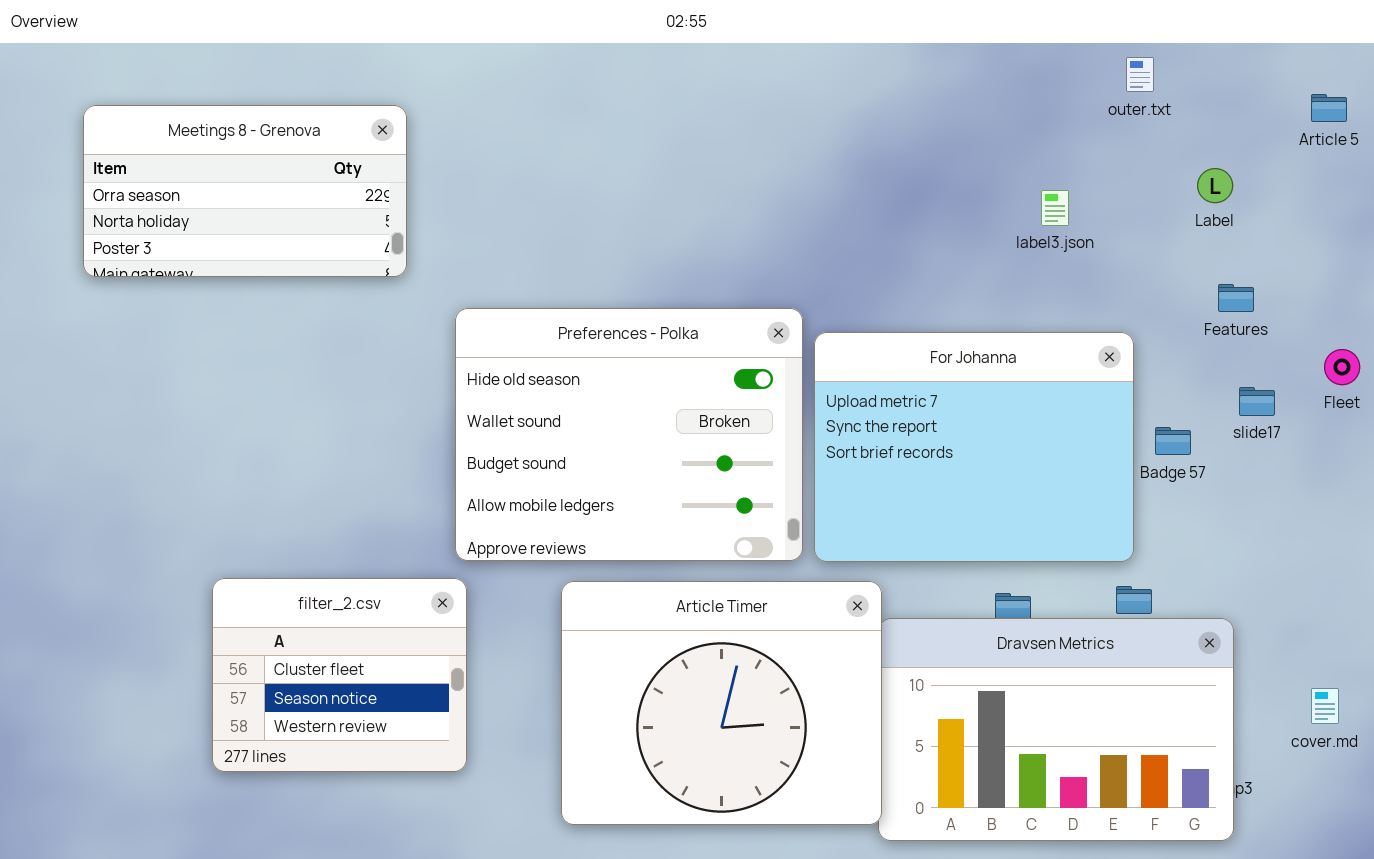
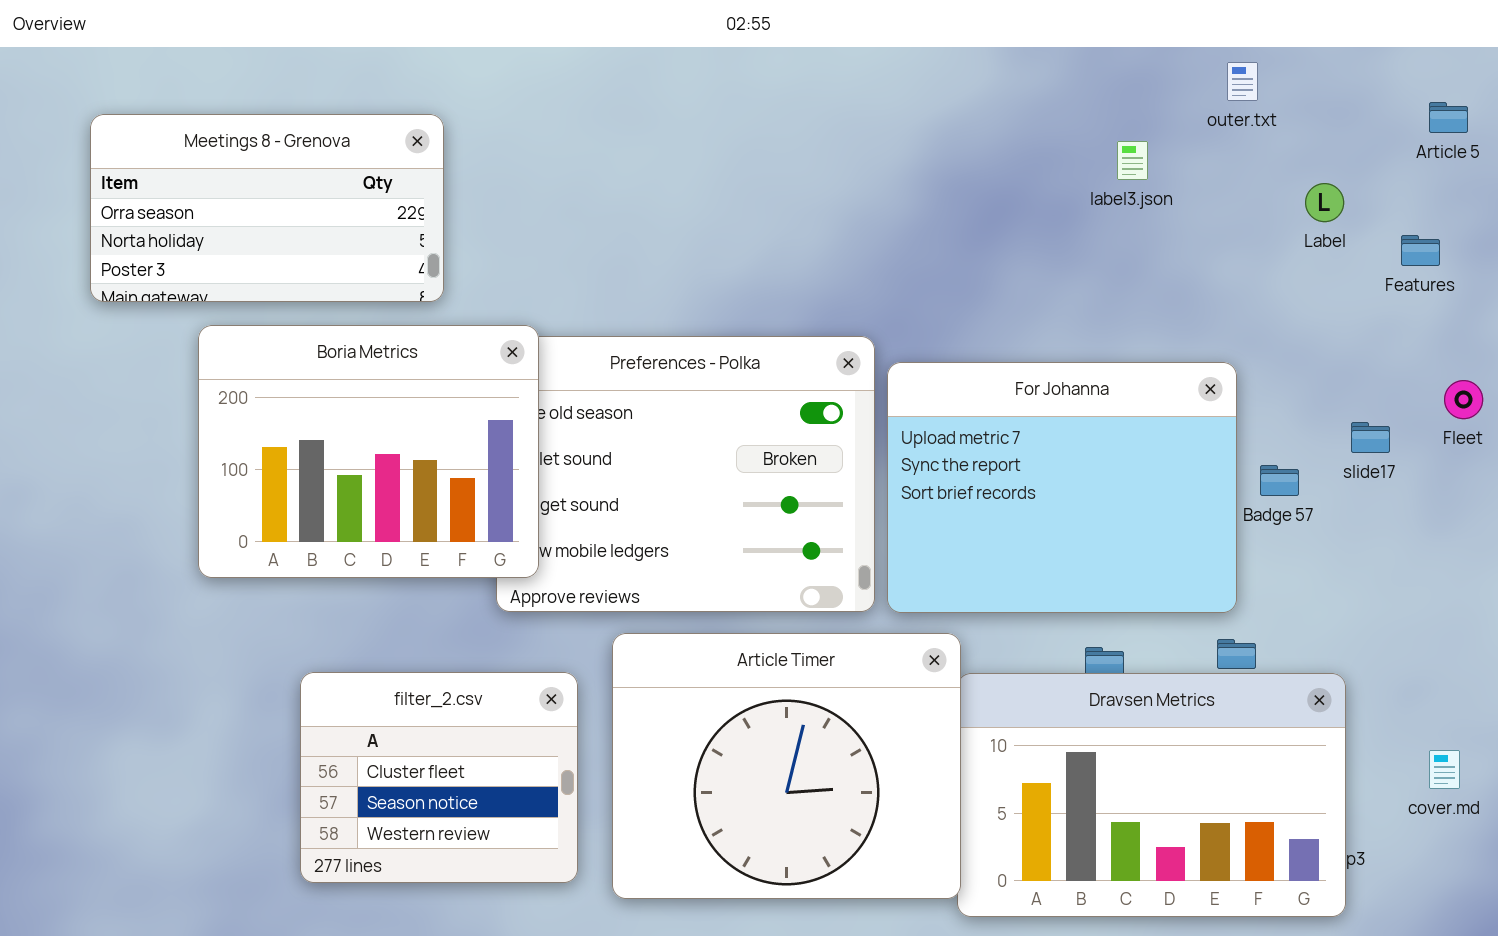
label3.json: [1041,190,1069,226] -> [1117,141,1148,180], moved
Features: [1218,284,1254,312] -> [1401,235,1440,266], moved
Boria Metrics: none -> [198,325,539,578], opened
filter_2.csv: [212,578,467,772] -> [300,672,578,883], moved

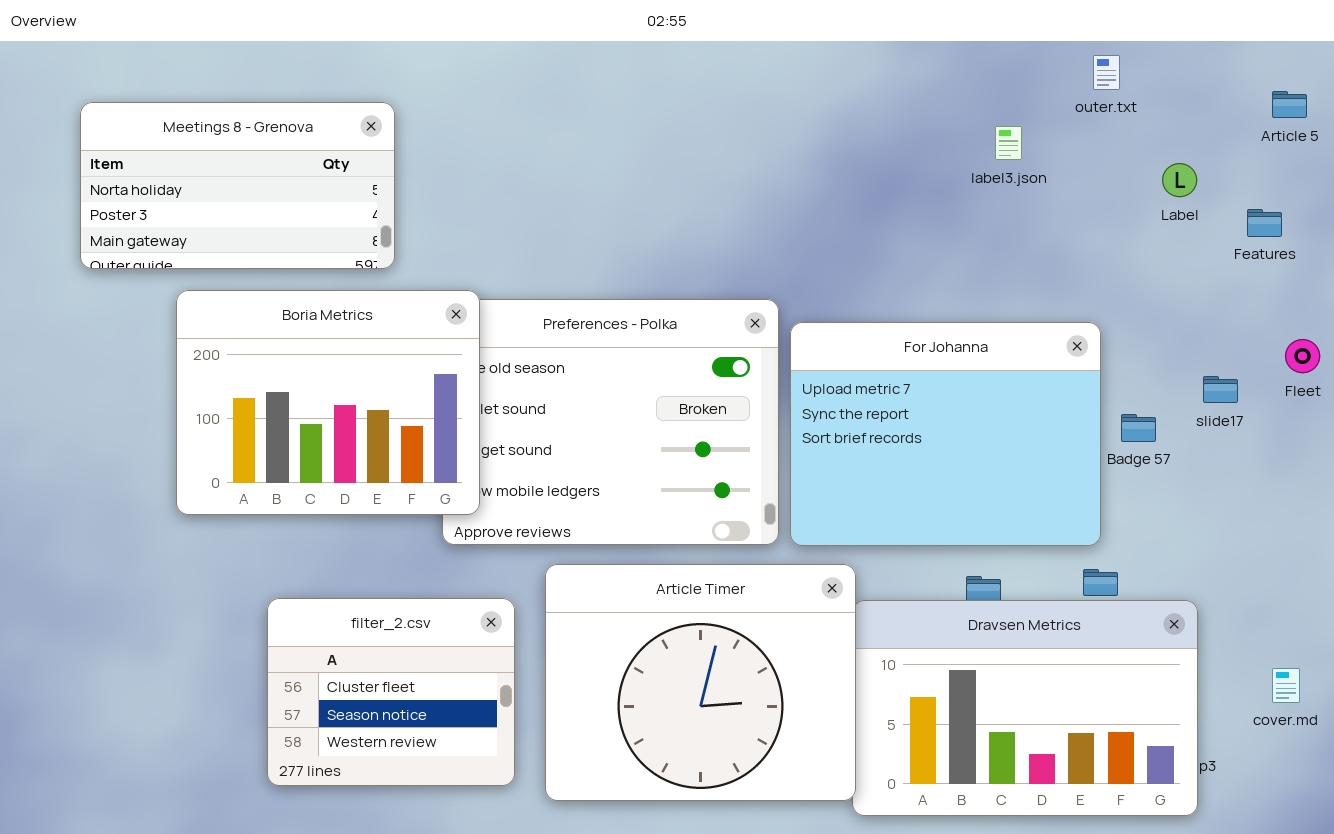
Meetings 8 - Grenova: [90,114,444,302] -> [80,102,395,269], scrolled down 1 row

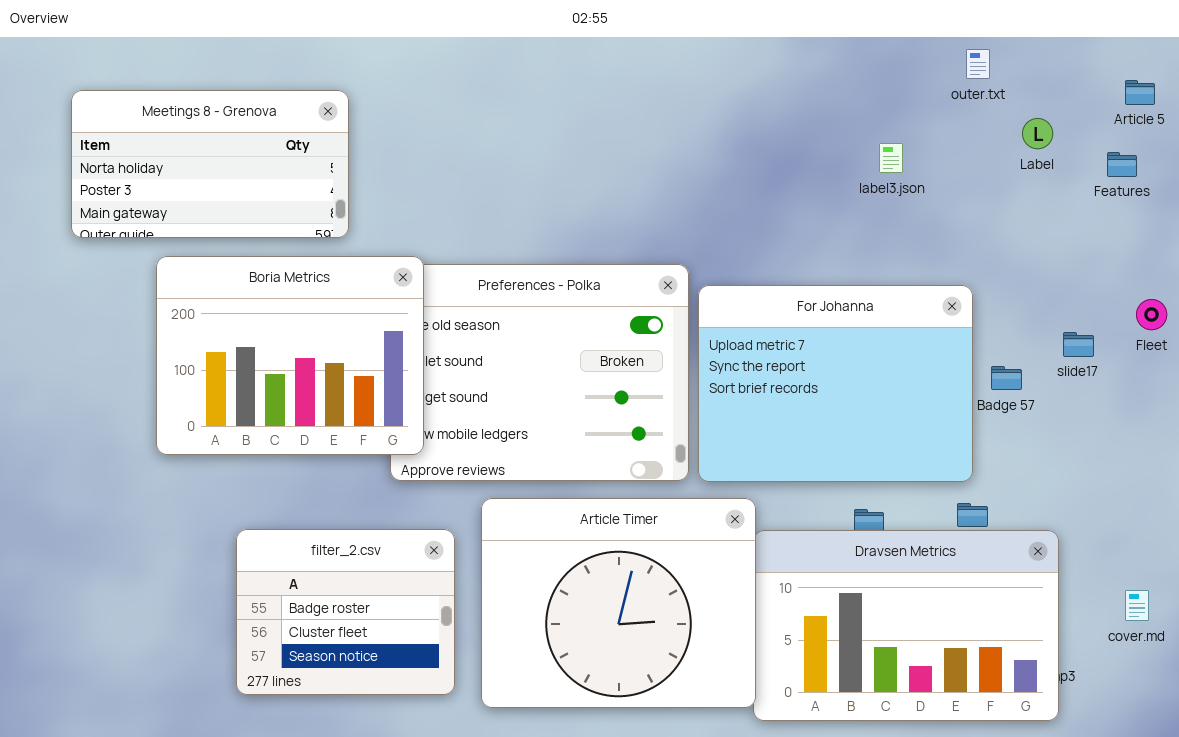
label3.json: [995,126,1022,160] -> [879,143,903,173], moved
Label: [1162,163,1197,197] -> [1022,118,1053,149], moved
Features: [1247,209,1282,237] -> [1107,152,1137,177], moved
filter_2.csv: [267,598,515,786] -> [236,529,455,695], scrolled up 1 row

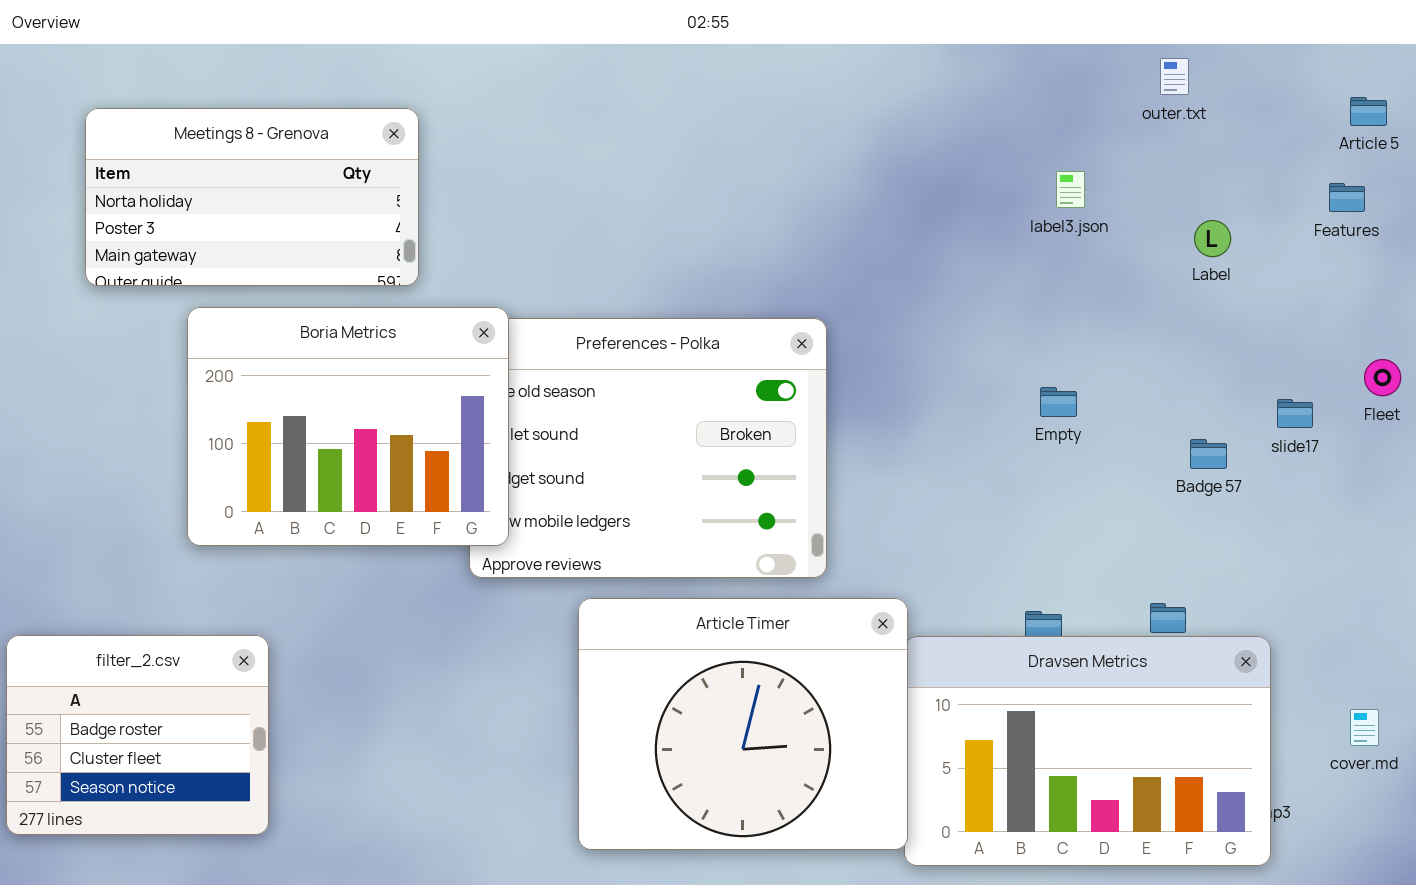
Label: [1022,118,1053,149] -> [1194,220,1231,257], moved
For Johanna: [698,285,973,482] -> none, closed
filter_2.csv: [236,529,455,695] -> [6,635,269,835], moved

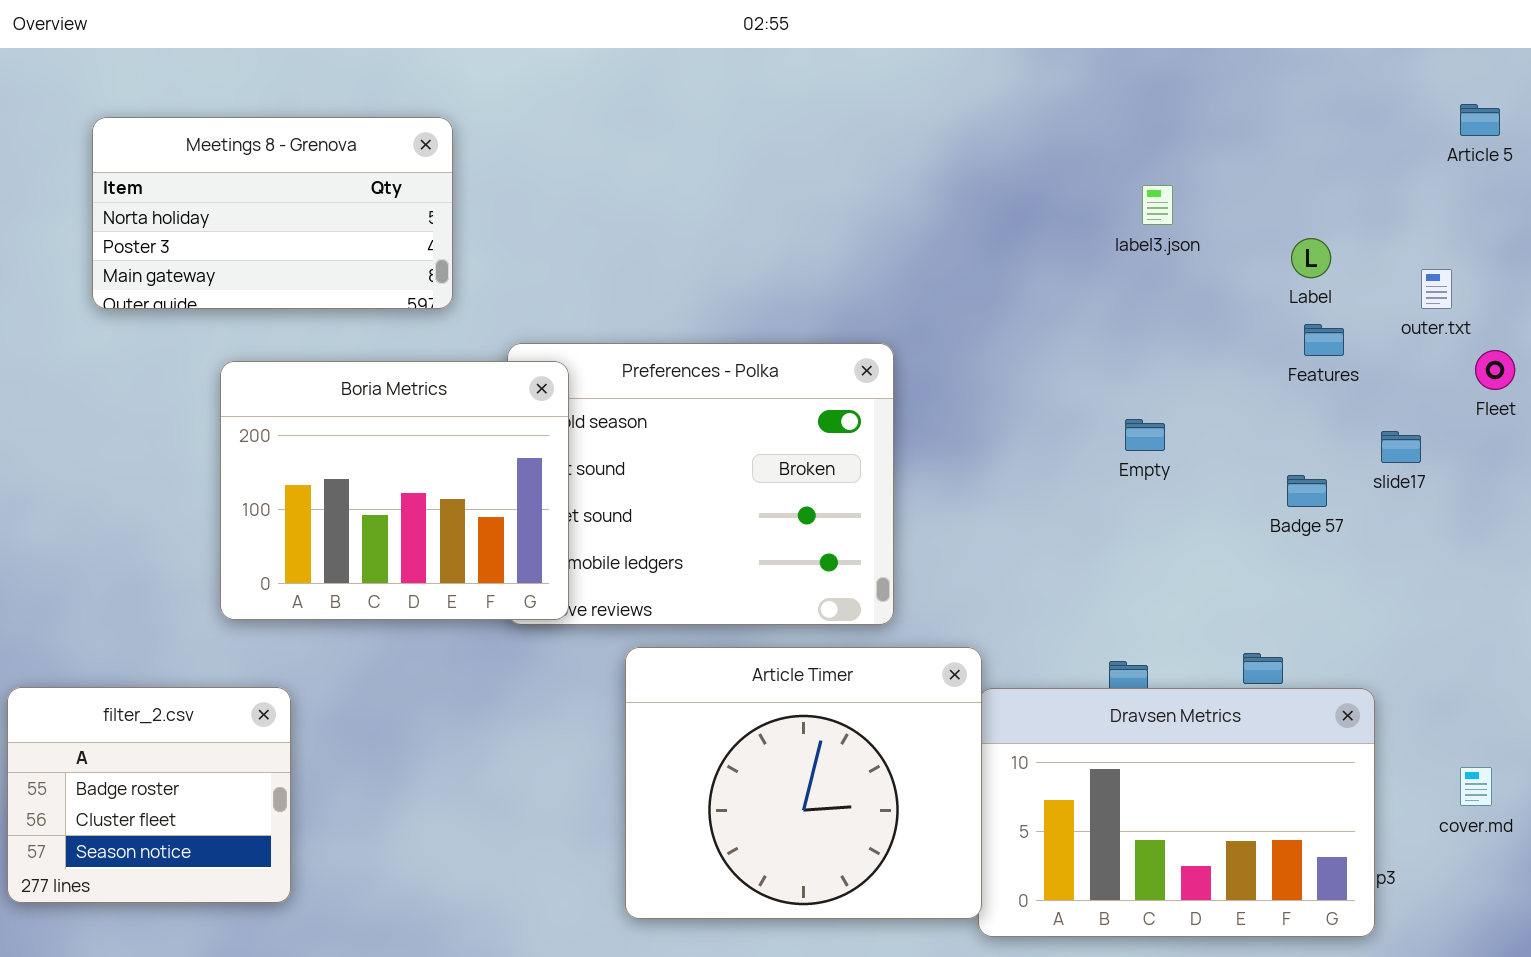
outer.txt: [1160,58,1189,95] -> [1421,269,1452,309], moved
Features: [1329,183,1365,212] -> [1304,324,1344,356], moved
Boria Metrics: [187,307,509,546] -> [220,361,569,620], moved
Fleet: [1364,359,1401,396] -> [1475,350,1515,390], moved

